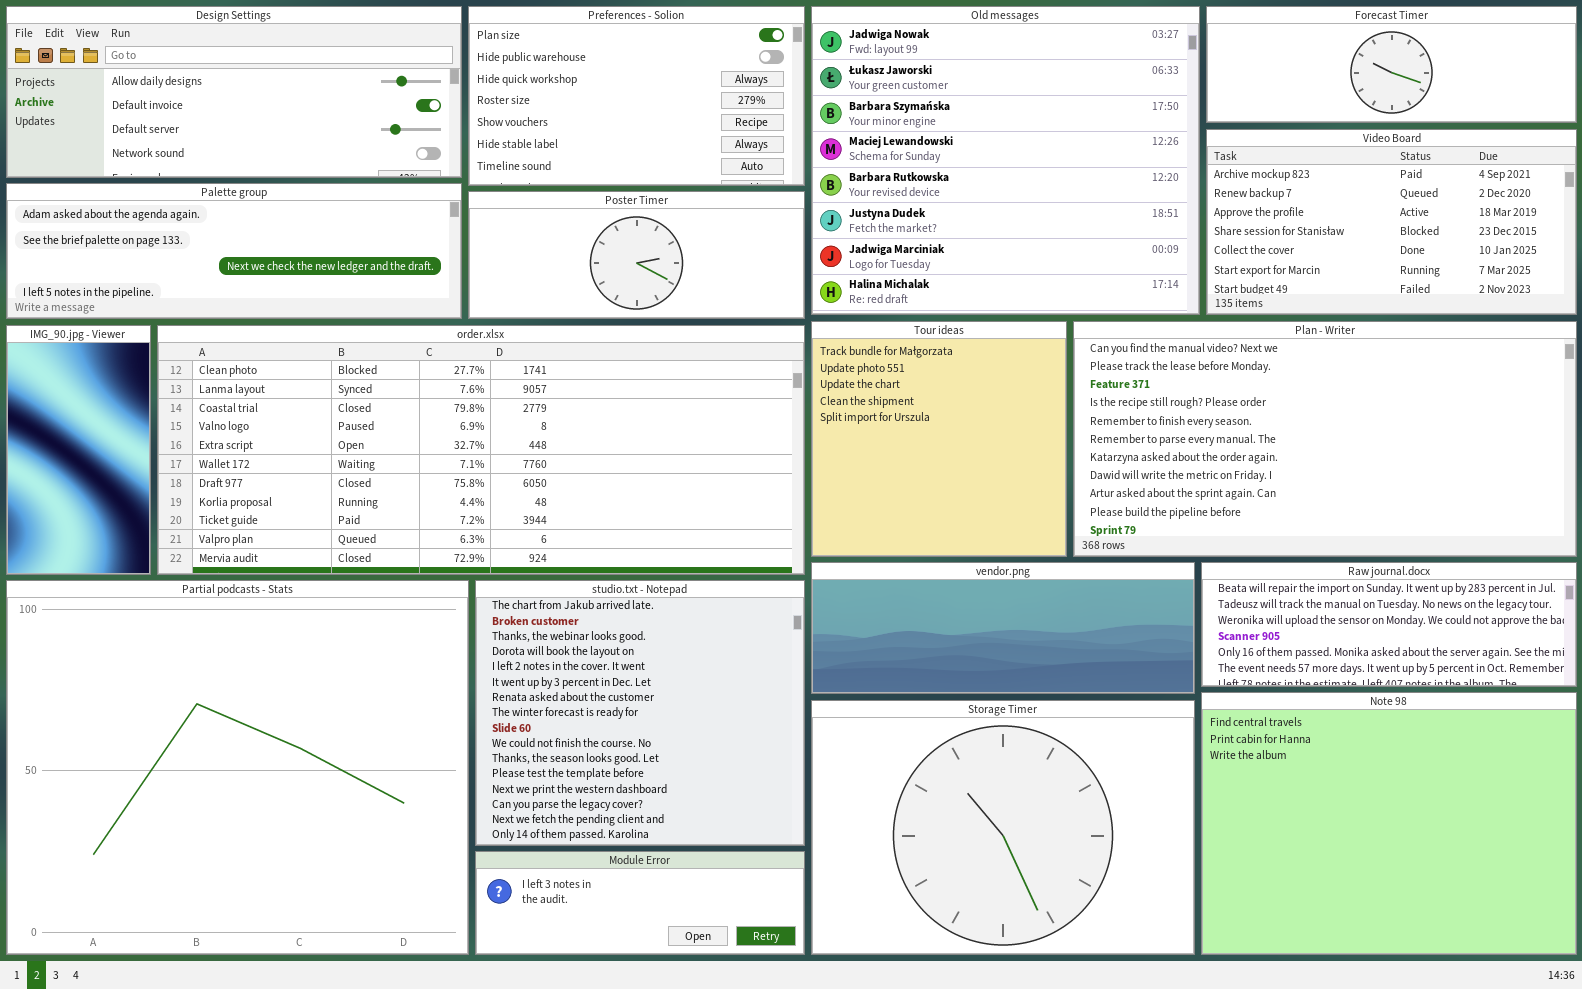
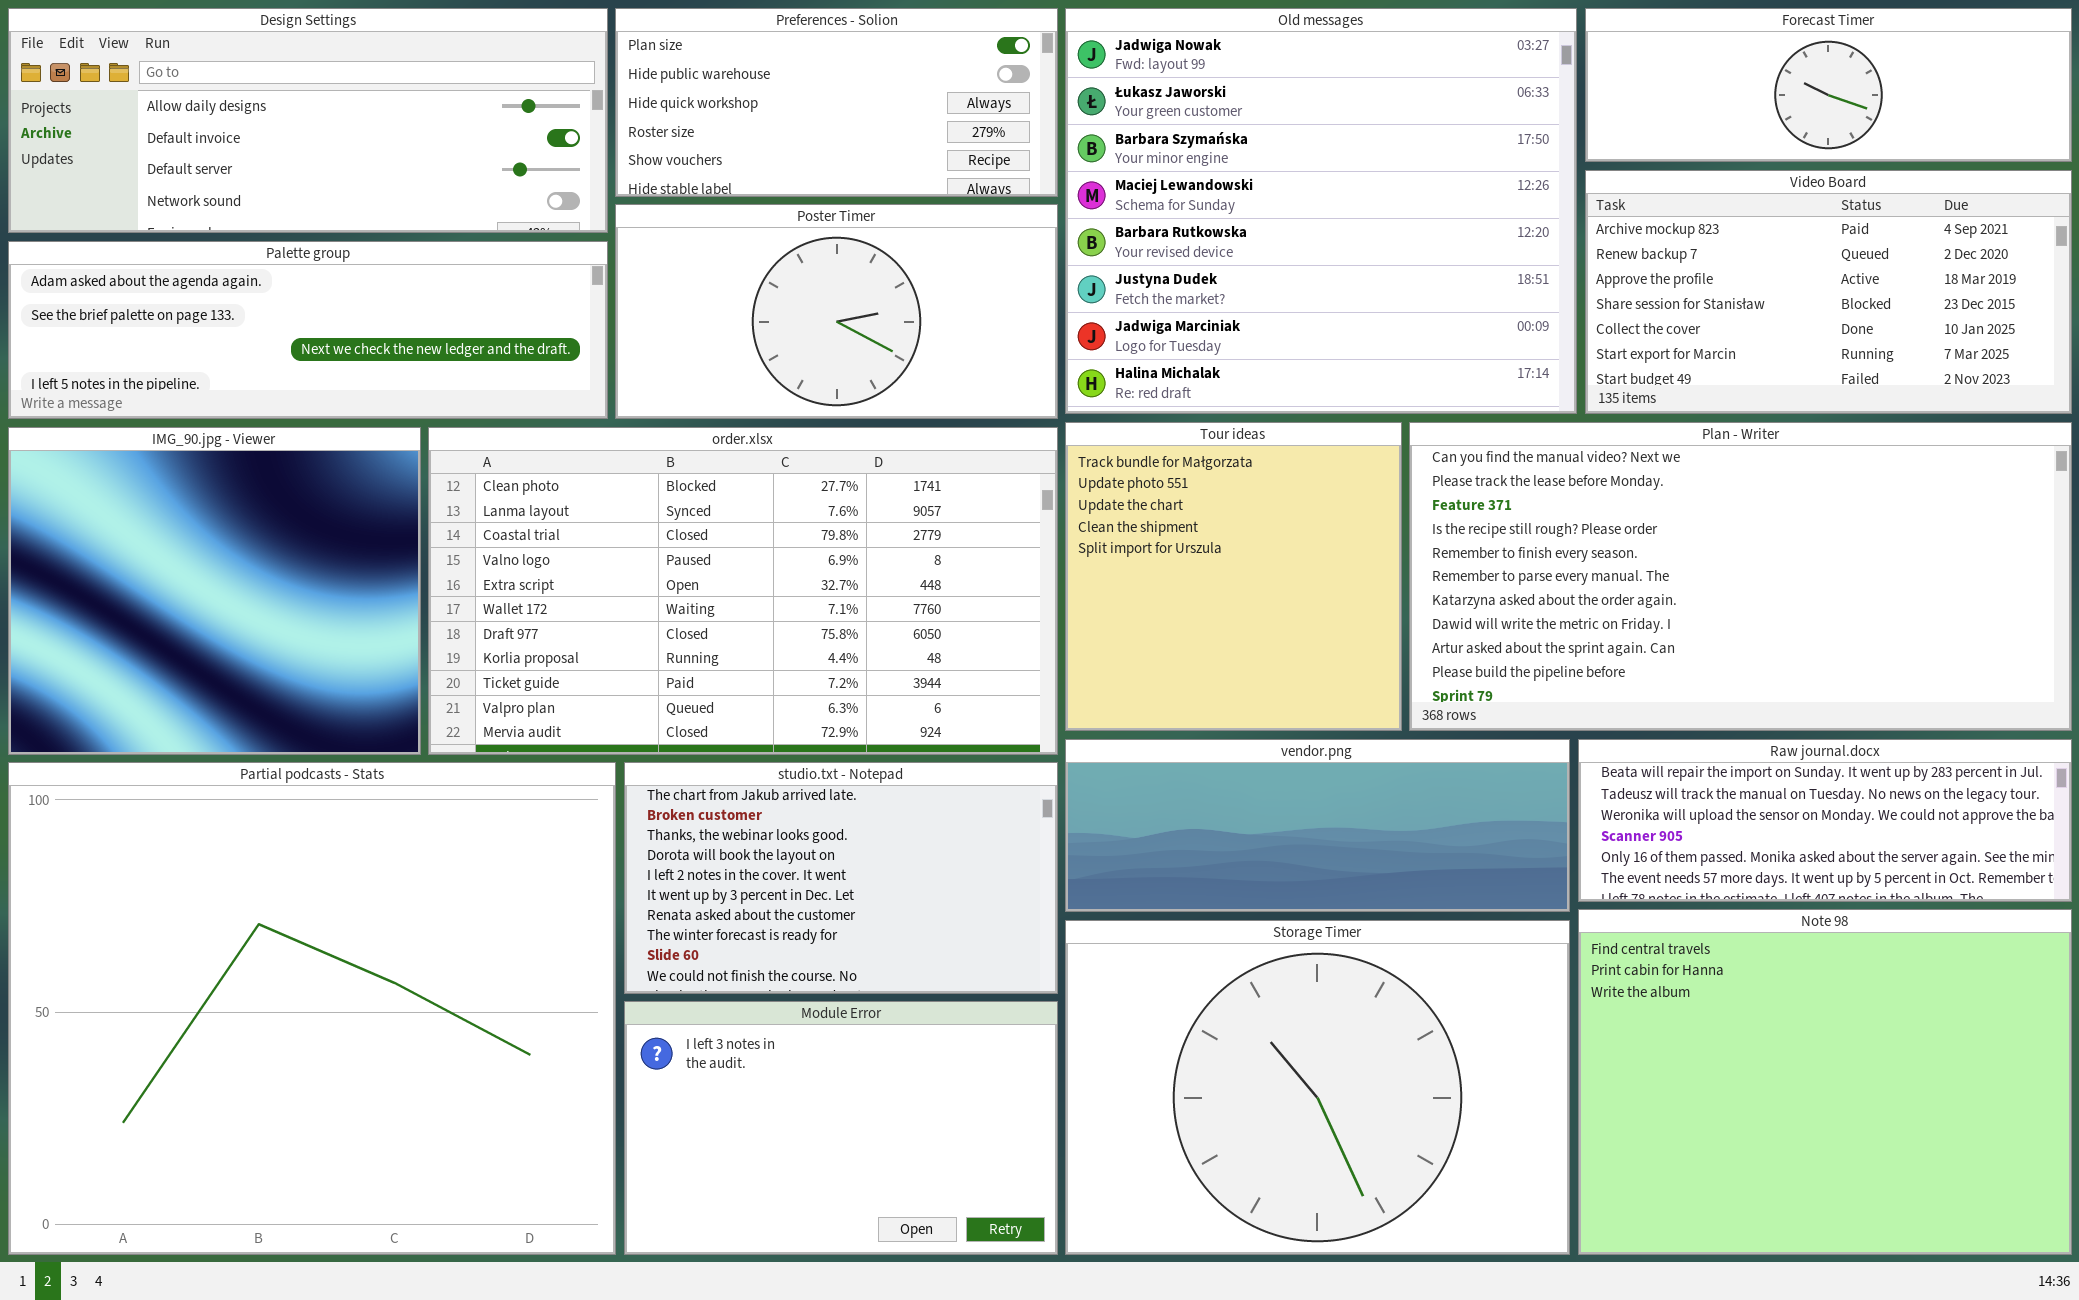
Preferences - Solion: [468,6,805,186] -> [615,8,1058,197], resized
Poster Timer: [468,191,805,319] -> [615,204,1058,419], resized
IMG_90.jpg - Viewer: [6,325,151,575] -> [8,427,421,755], resized
order.xlsx: [157,325,805,575] -> [428,427,1058,755], resized
studio.txt - Notepad: [475,580,805,846] -> [624,762,1058,994], resized
Module Error: [475,851,805,955] -> [624,1001,1058,1255], resized

